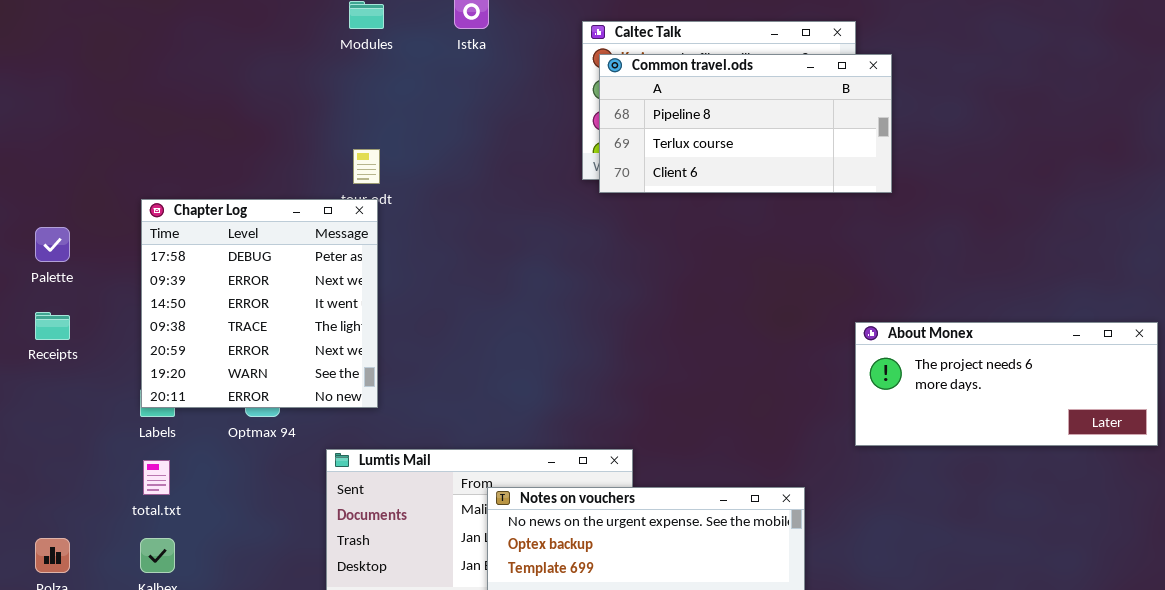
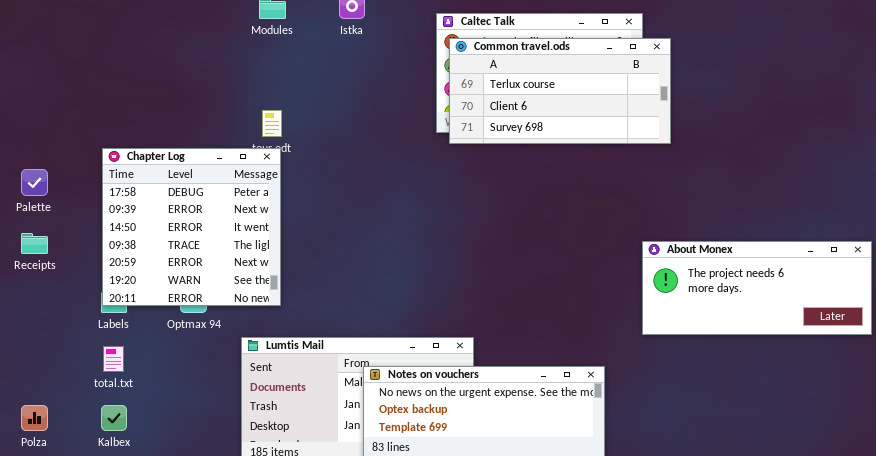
Common travel.ods: [599,54,892,193] -> [449,38,671,144], scrolled down 1 row

